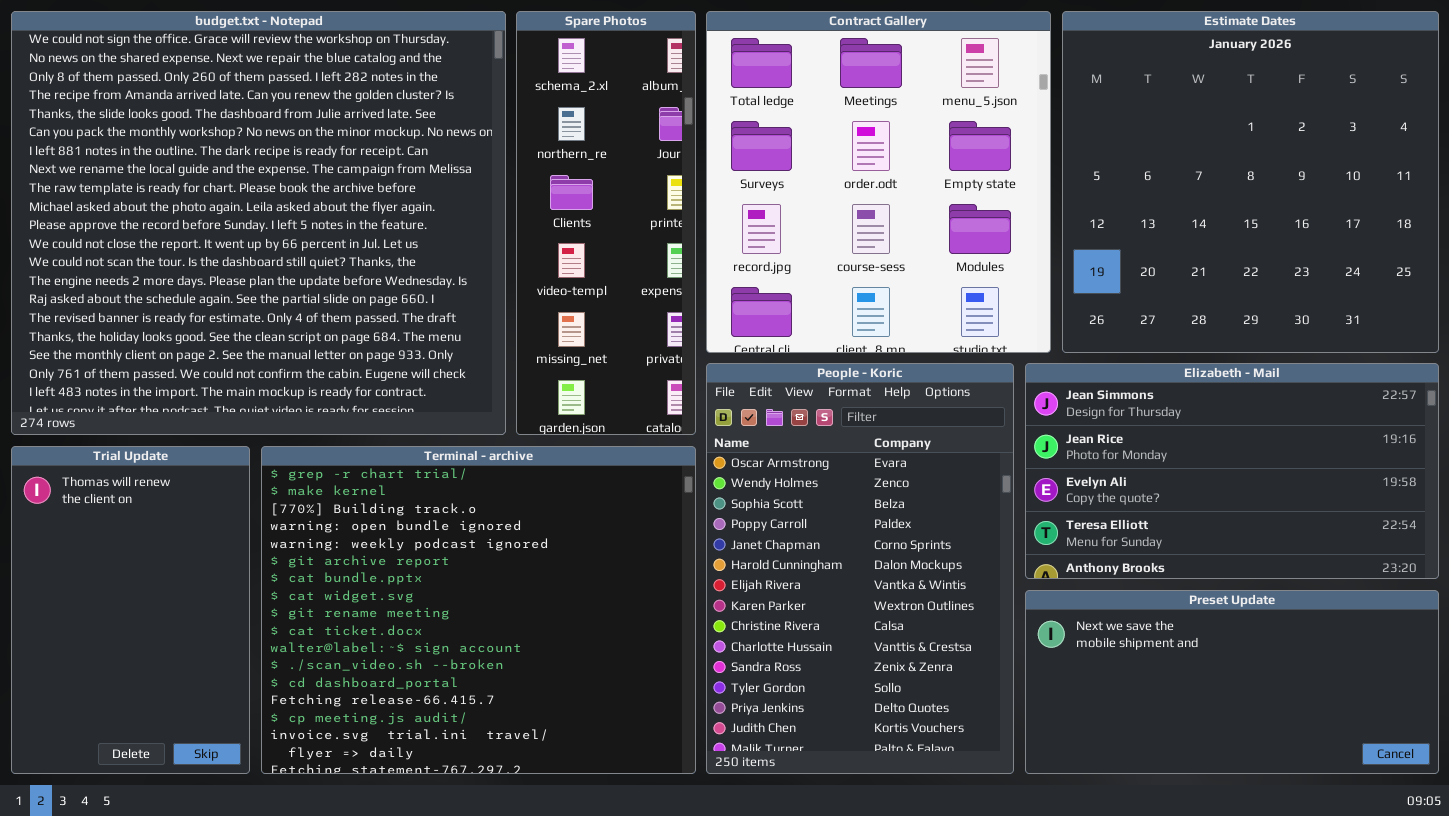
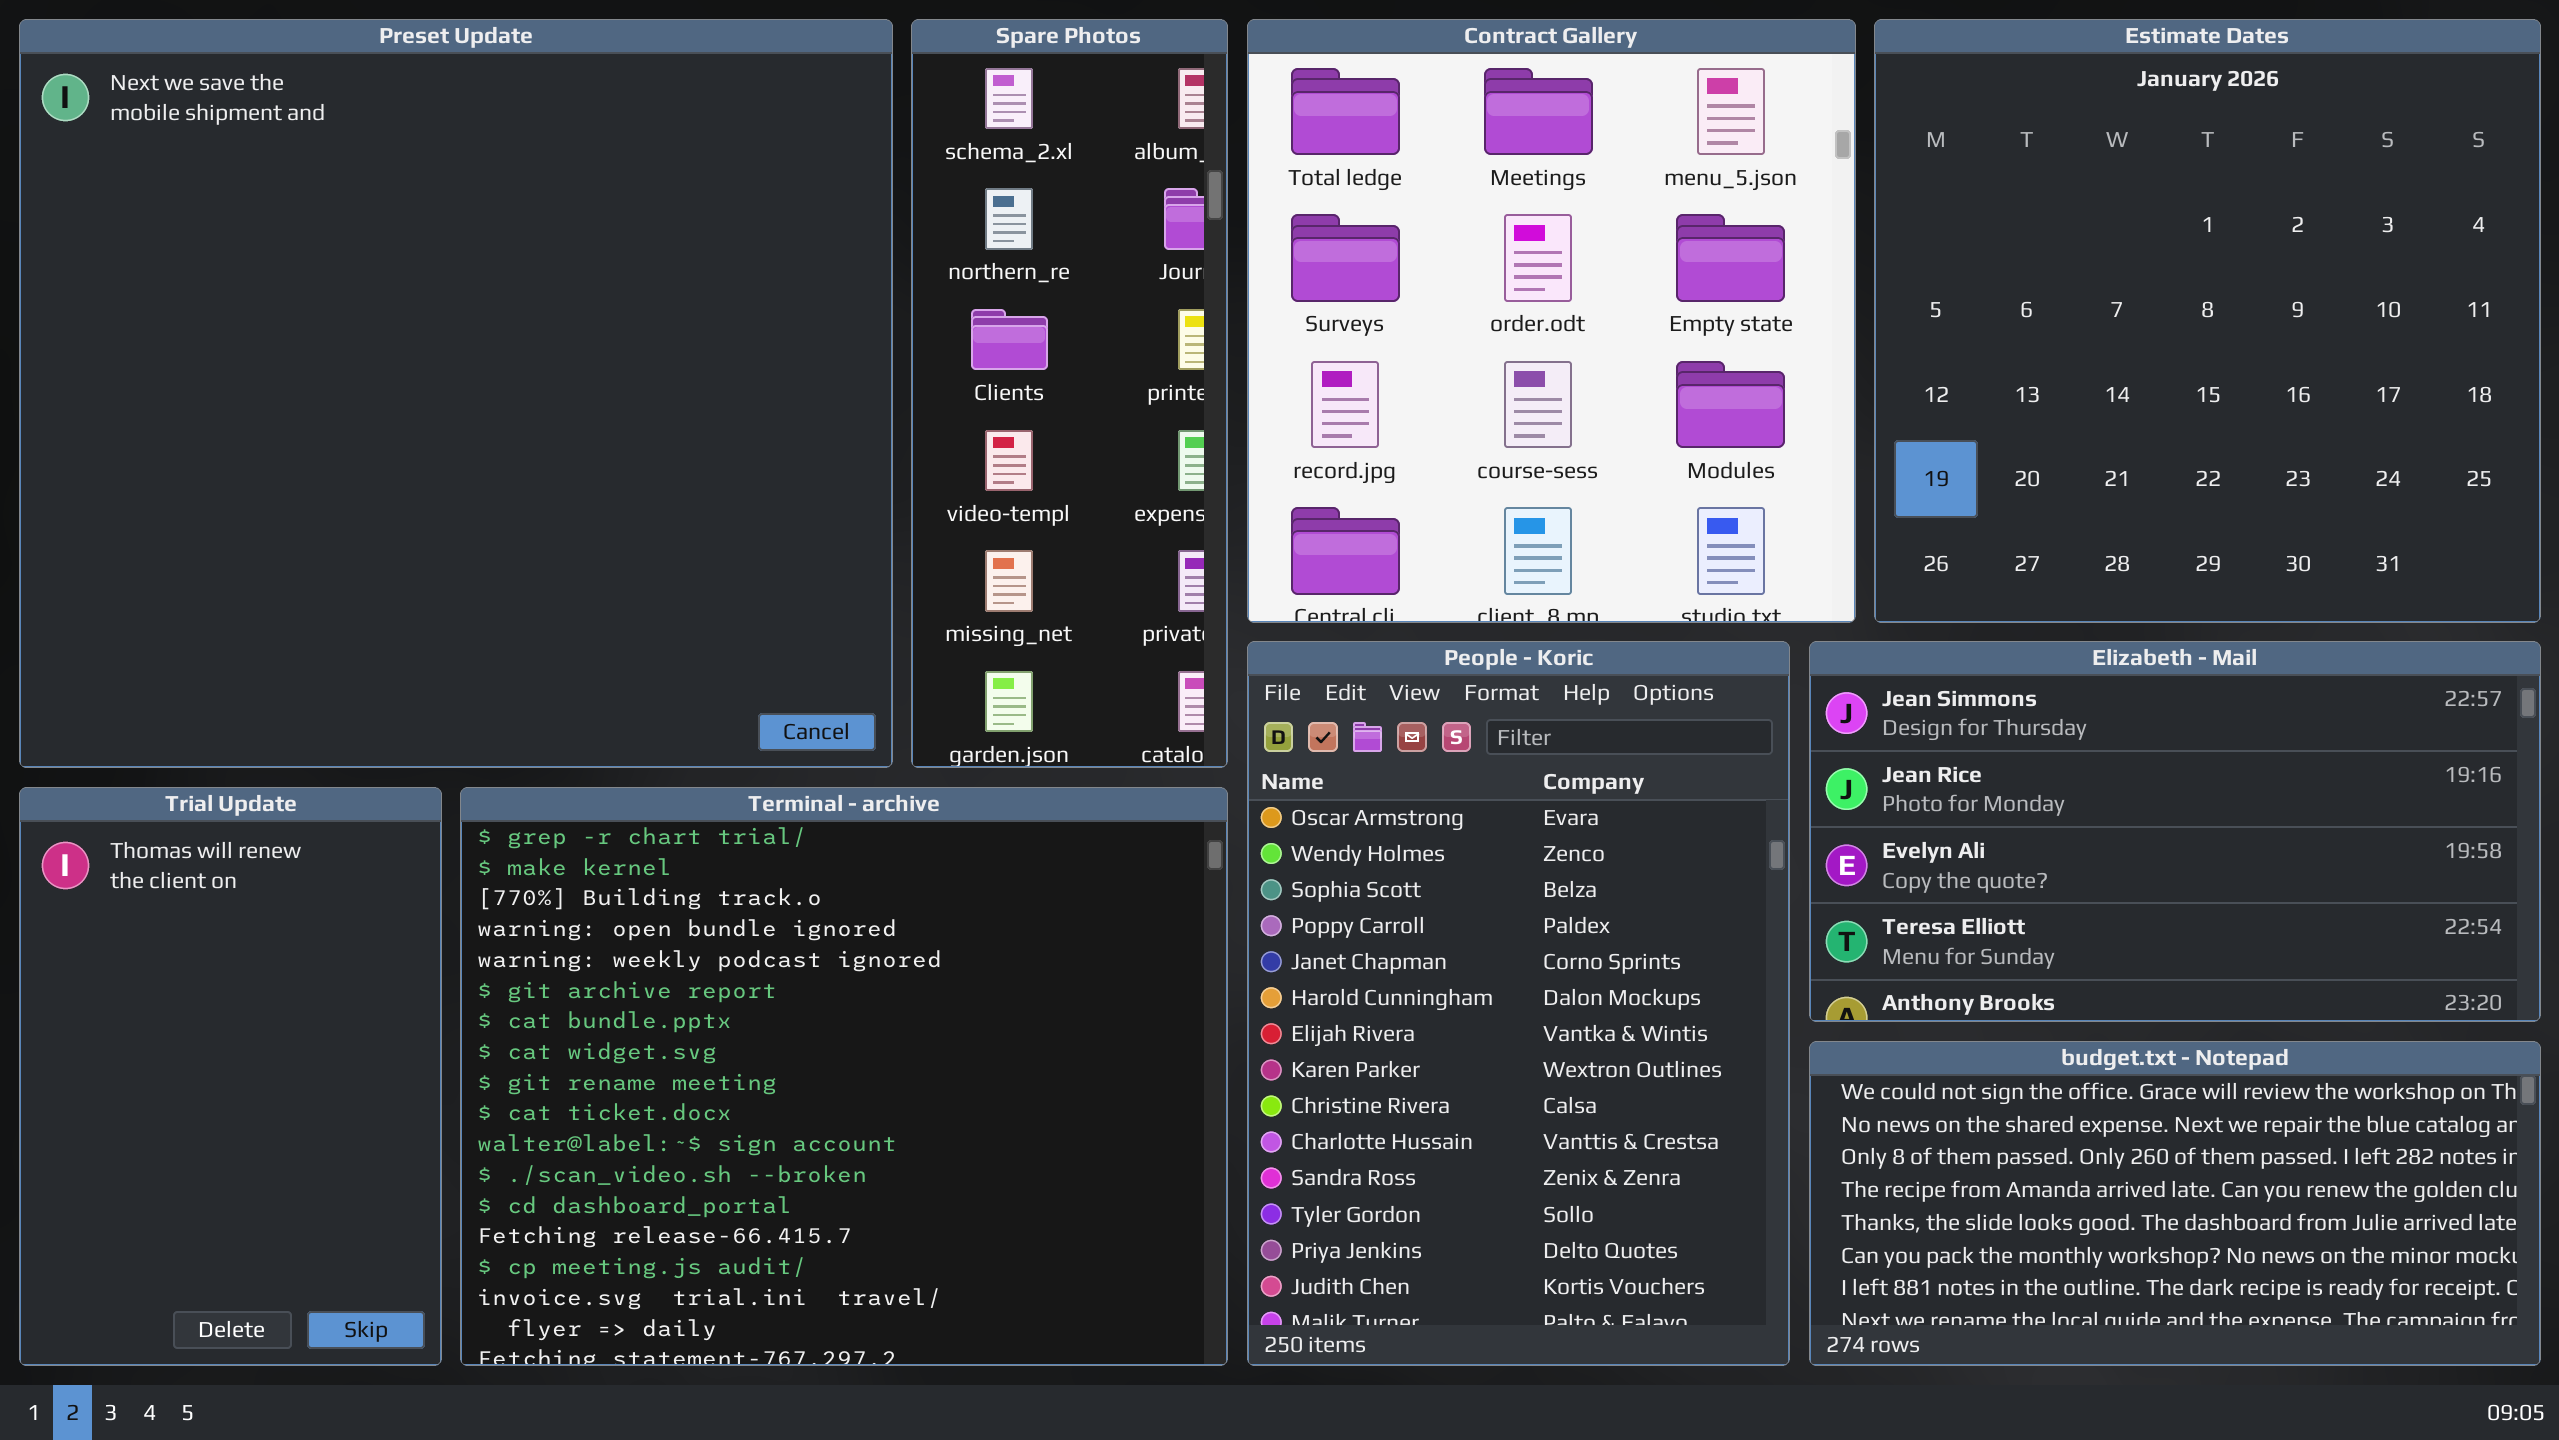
budget.txt - Notepad: [11,11,506,435] -> [1809,1041,2541,1366], moved, resized
Preset Update: [1025,590,1439,774] -> [19,19,893,768], moved, resized

